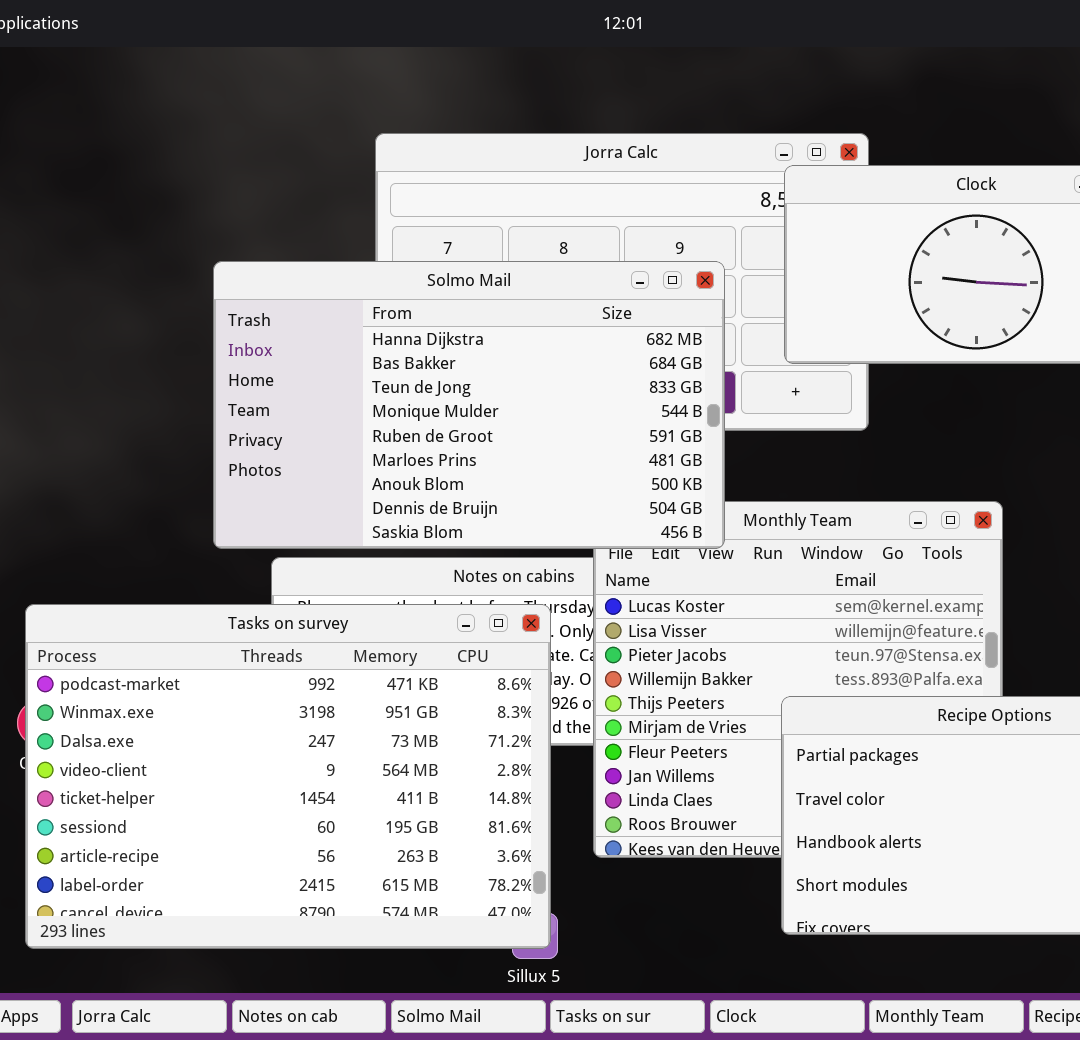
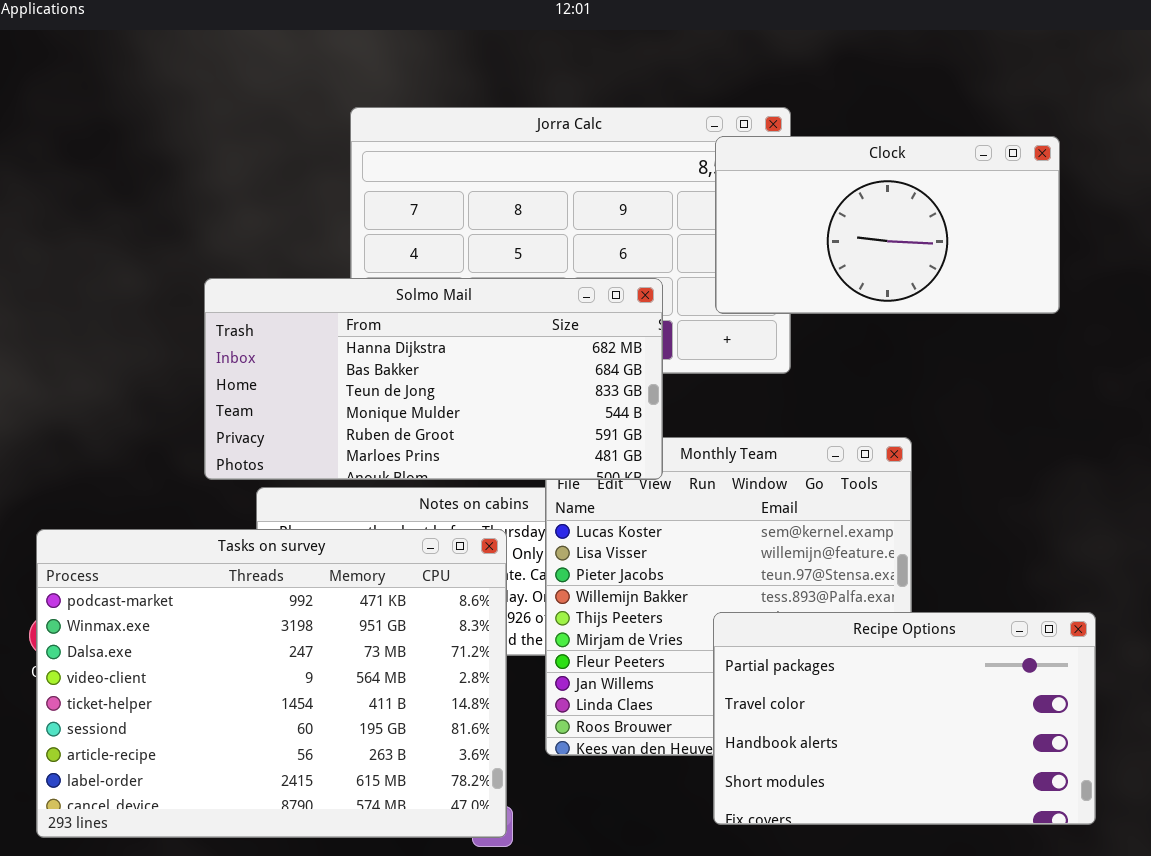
Solmo Mail: [213,261,725,549] -> [204,278,663,480], resized

